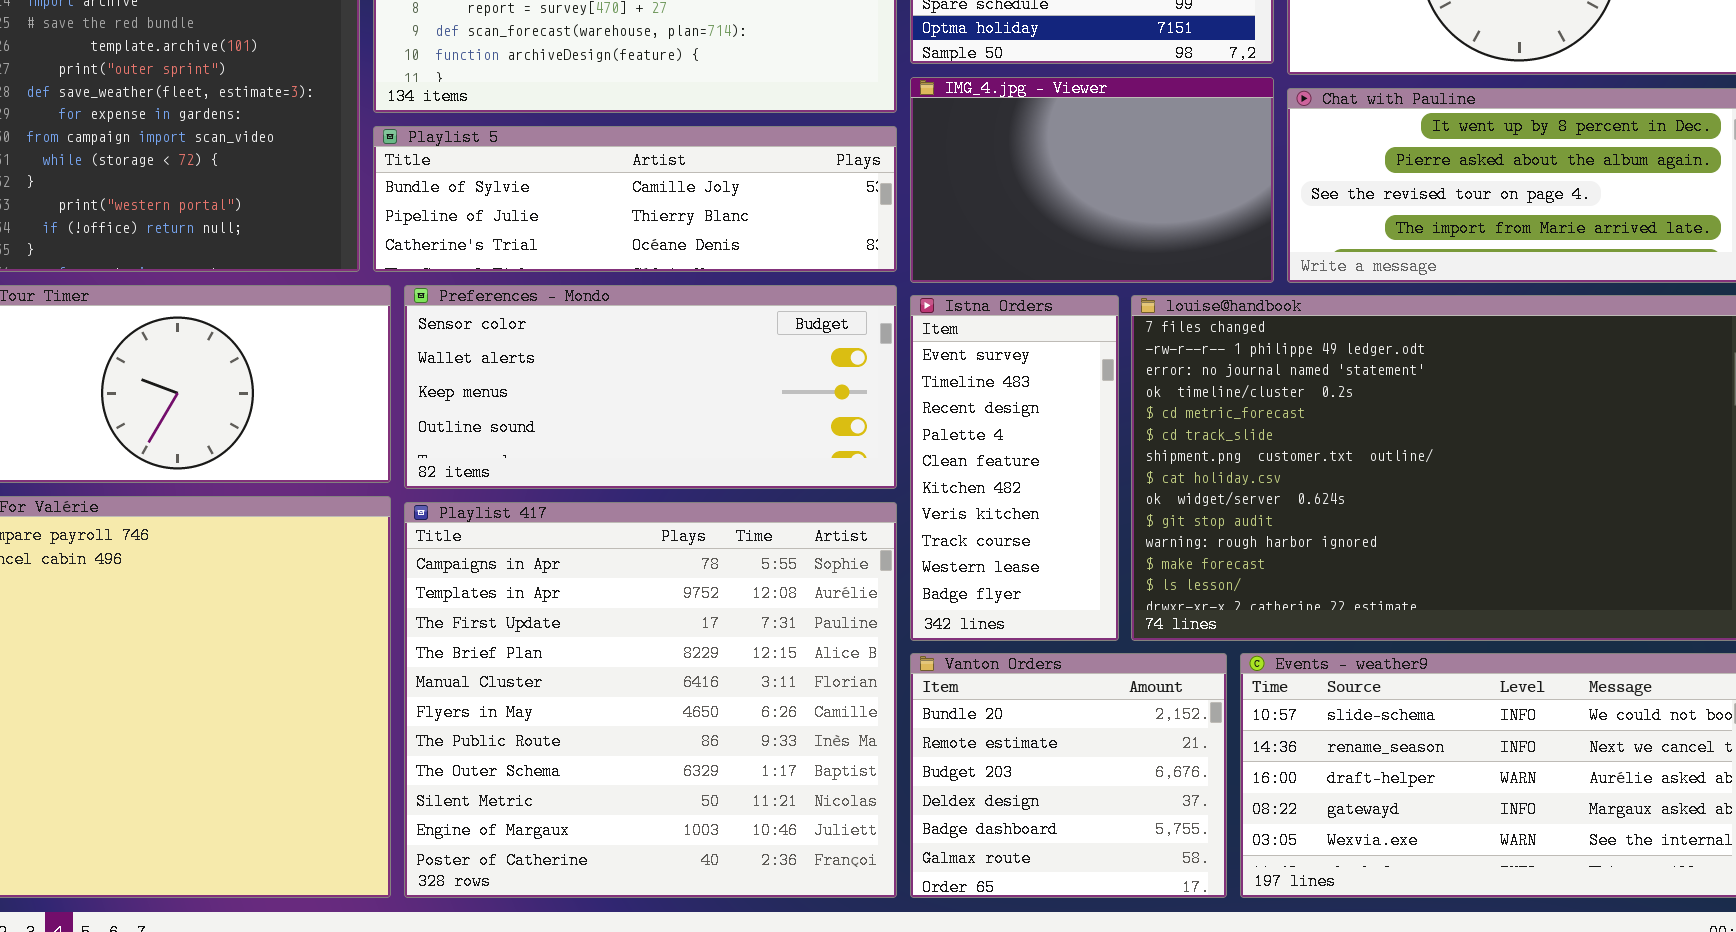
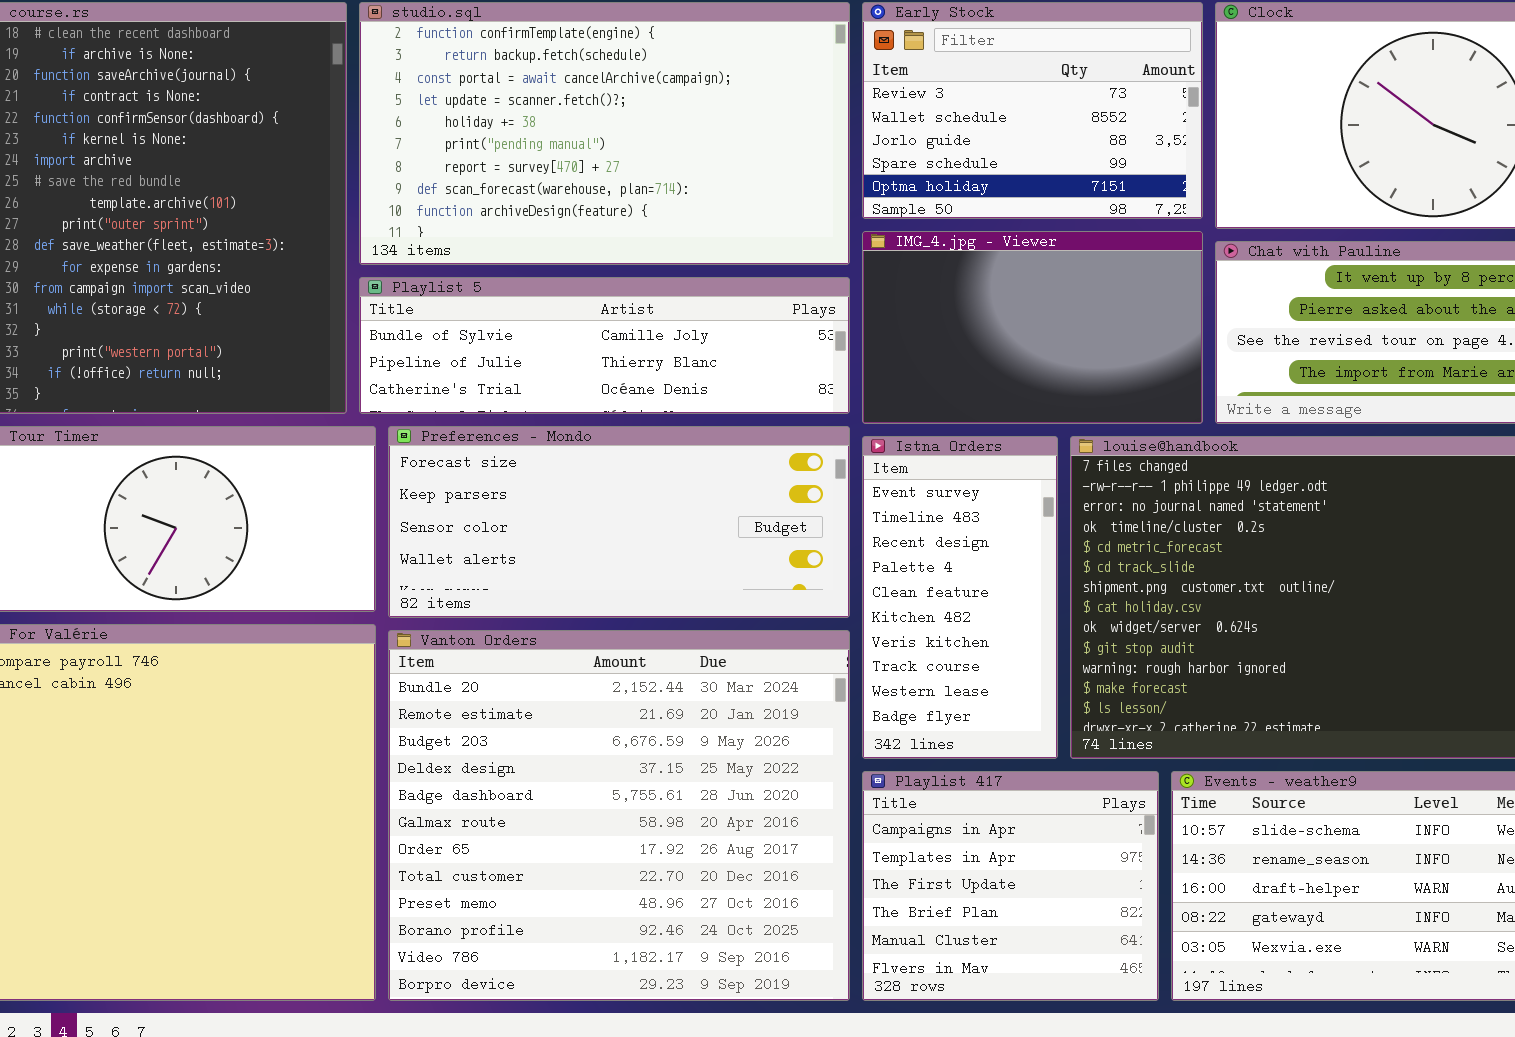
Preferences - Mondo: [404,285,897,489] -> [388,426,850,618], scrolled up 2 rows
Playlist 417: [404,502,897,898] -> [862,771,1159,1001], moved, resized
Vanton Orders: [910,653,1227,898] -> [388,630,850,1001], moved, resized

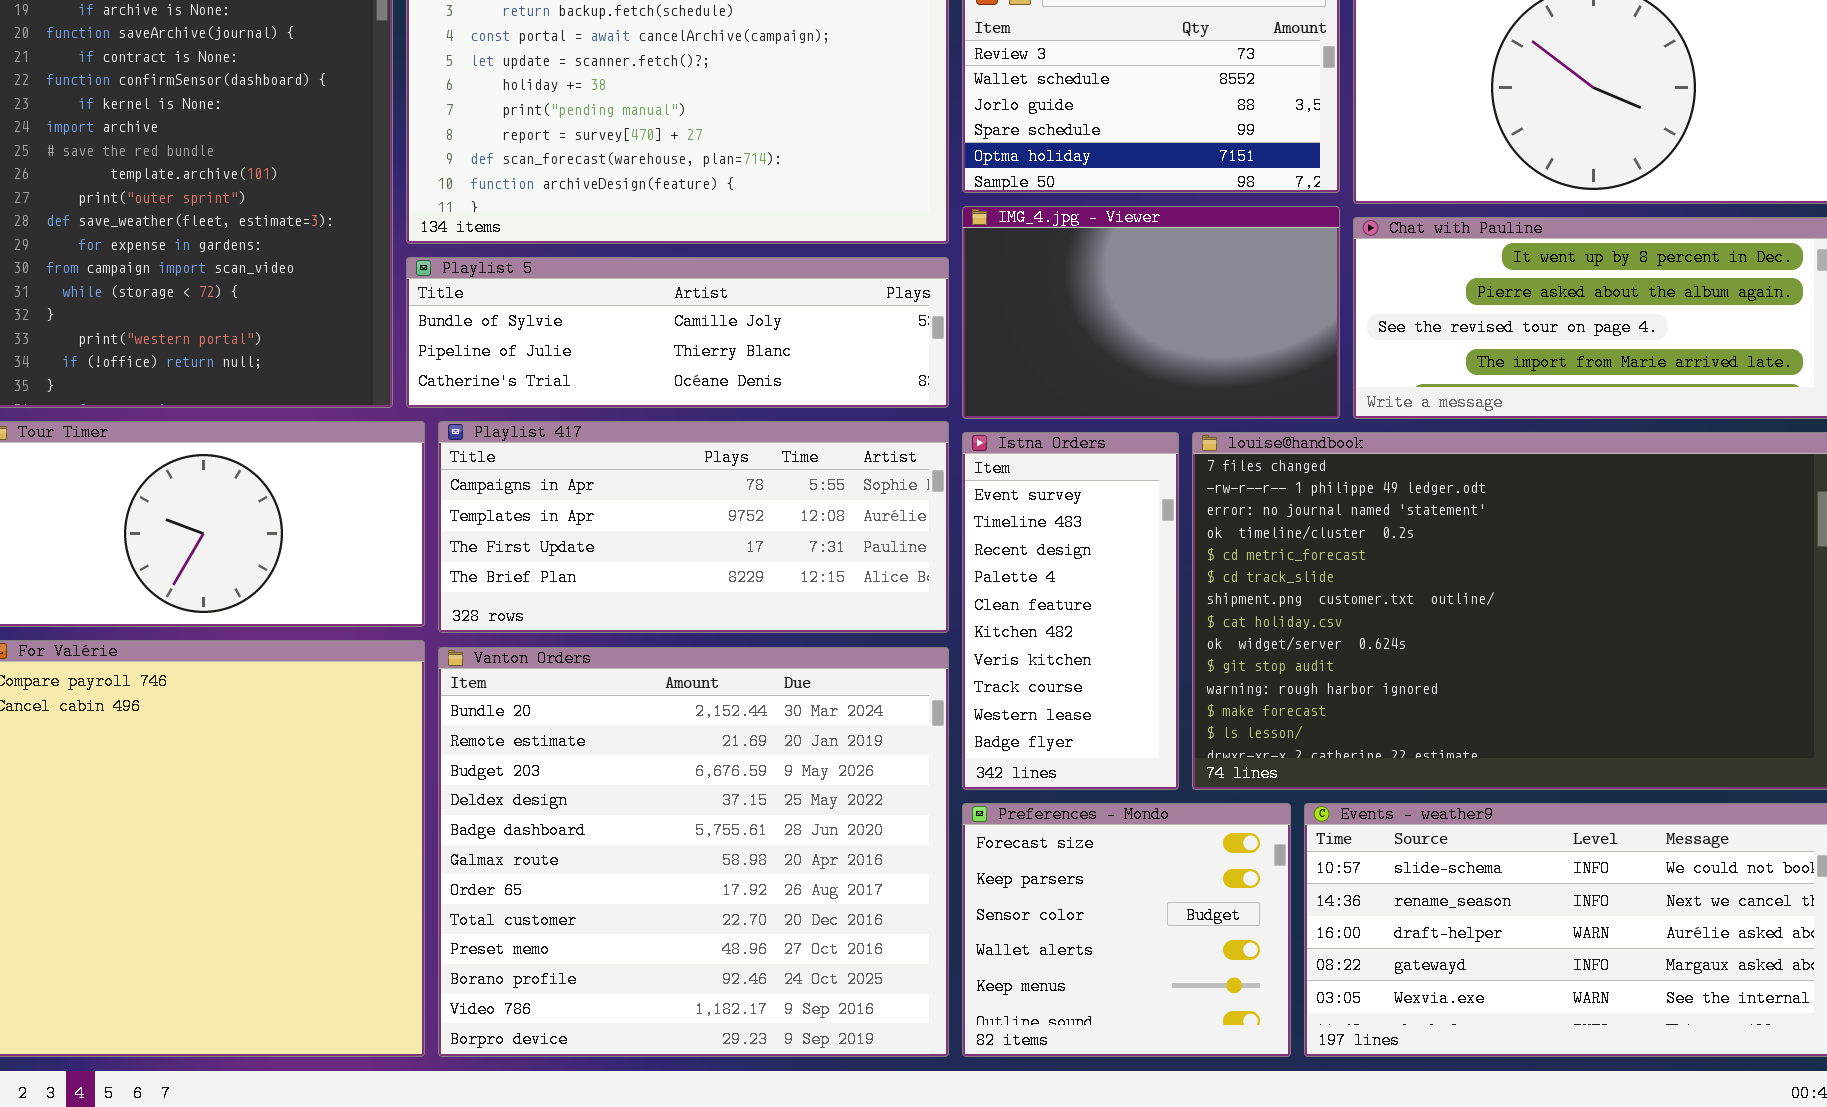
Preferences - Mondo: [388,426,850,618] -> [962,803,1291,1057], moved, resized
Playlist 417: [862,771,1159,1001] -> [438,421,949,633], moved, resized

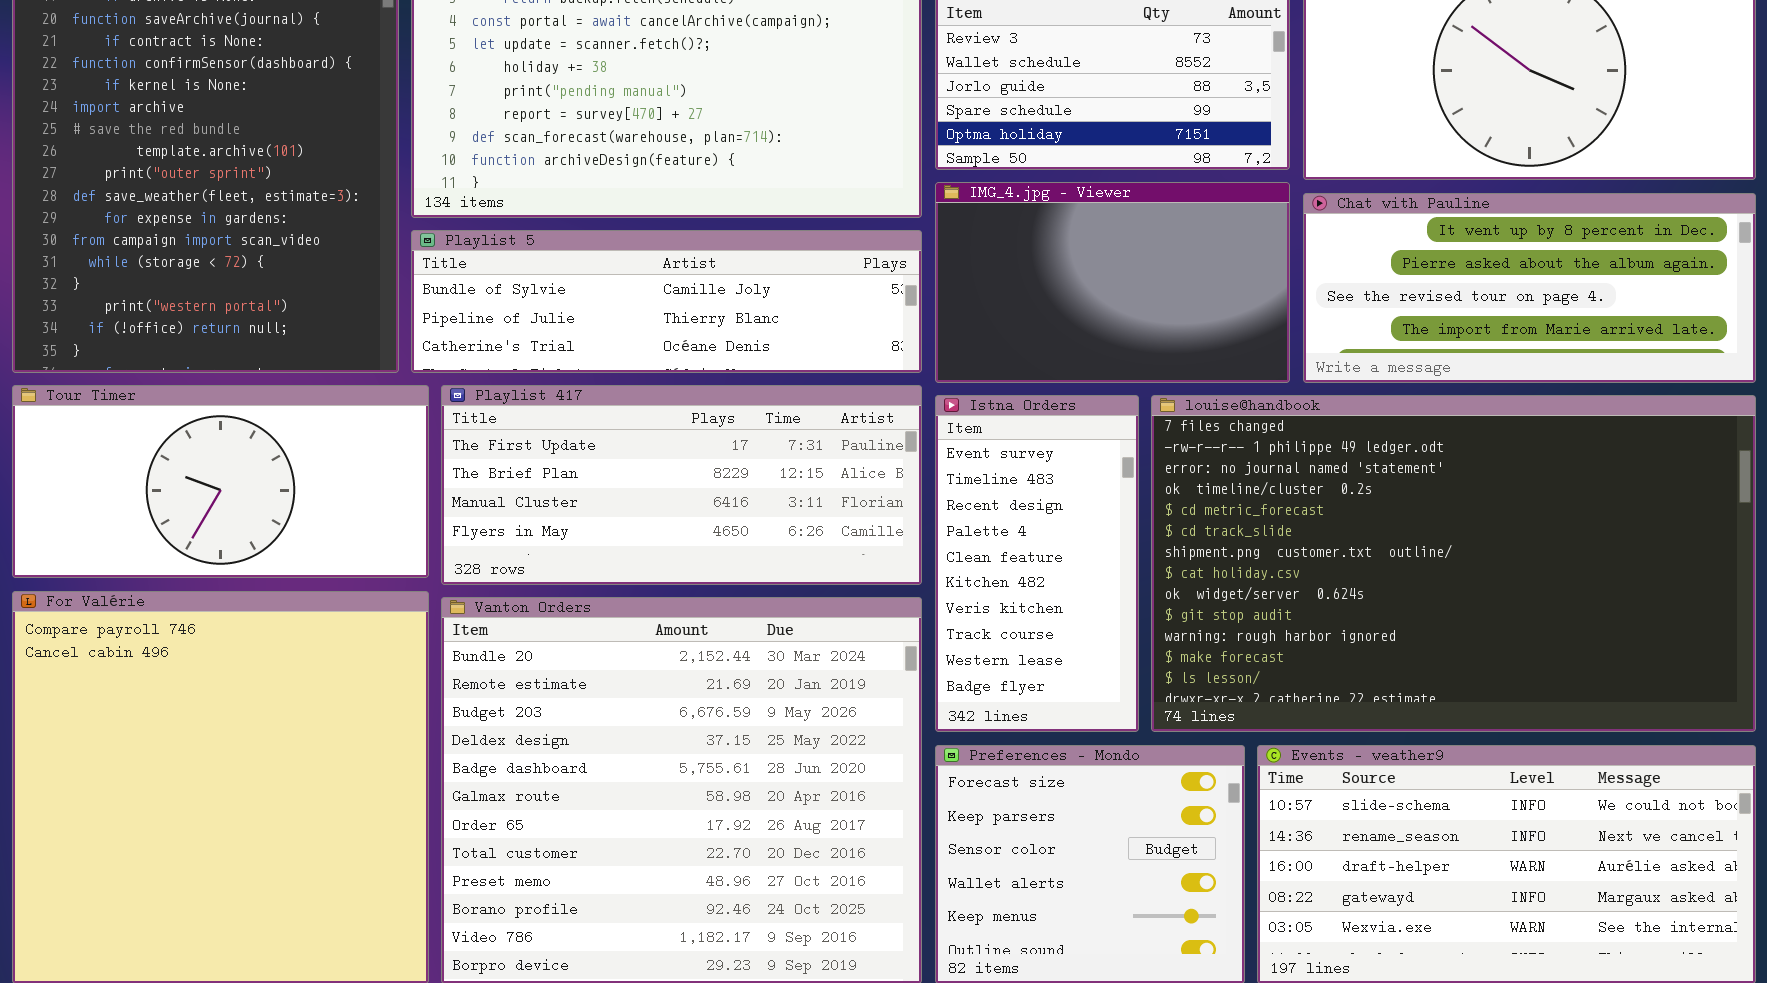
Playlist 417: [438,421,949,633] -> [441,385,922,585], scrolled down 2 rows

